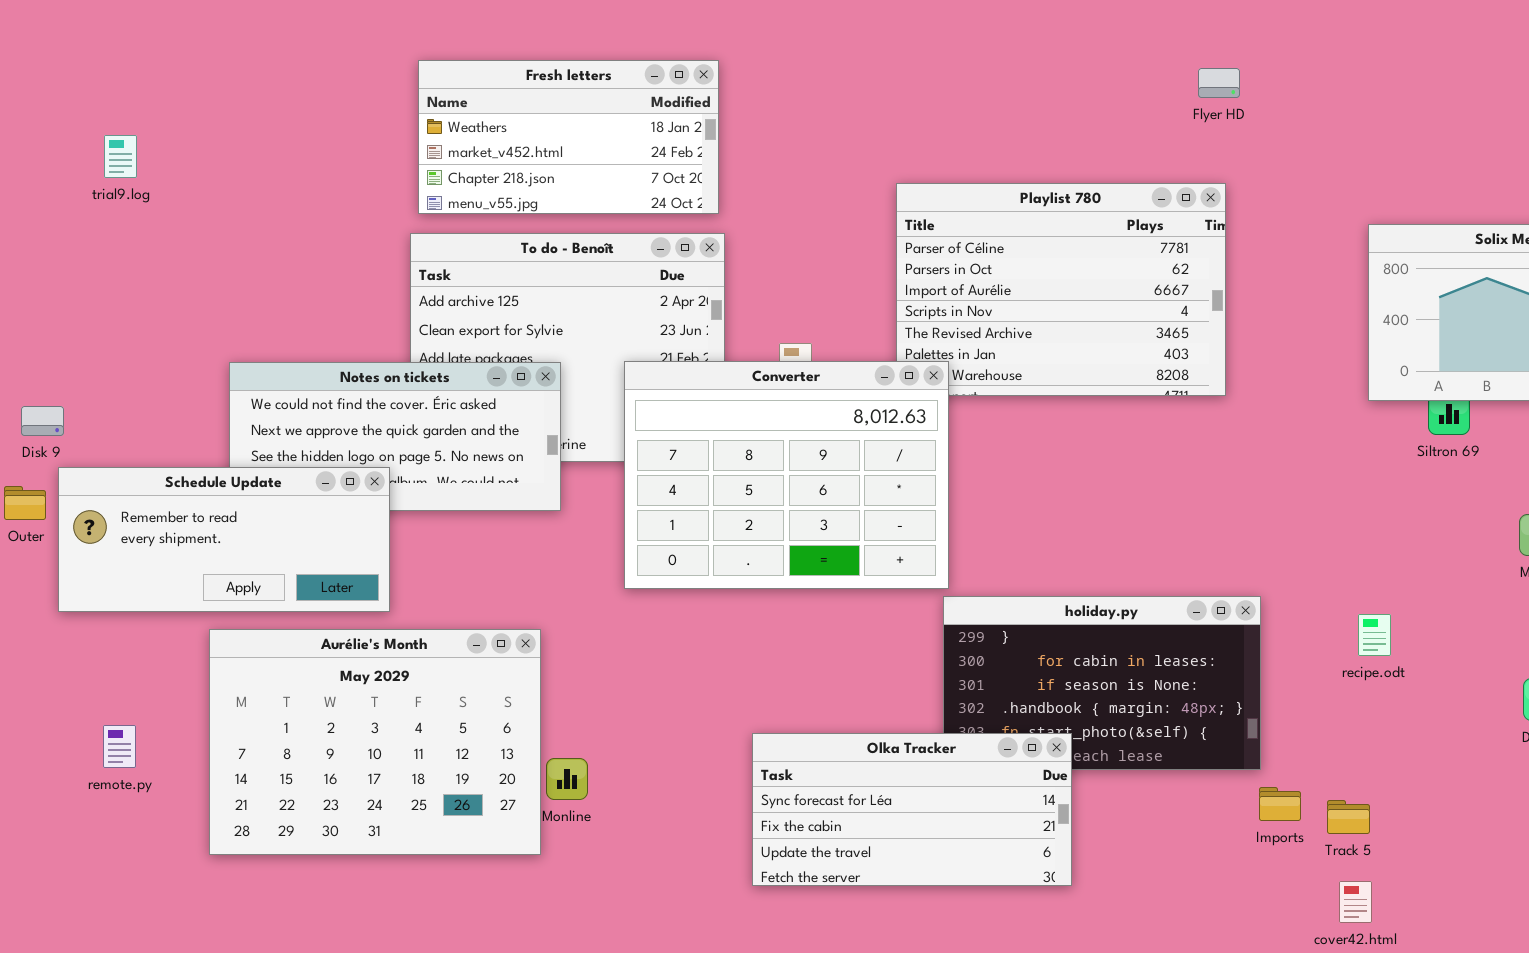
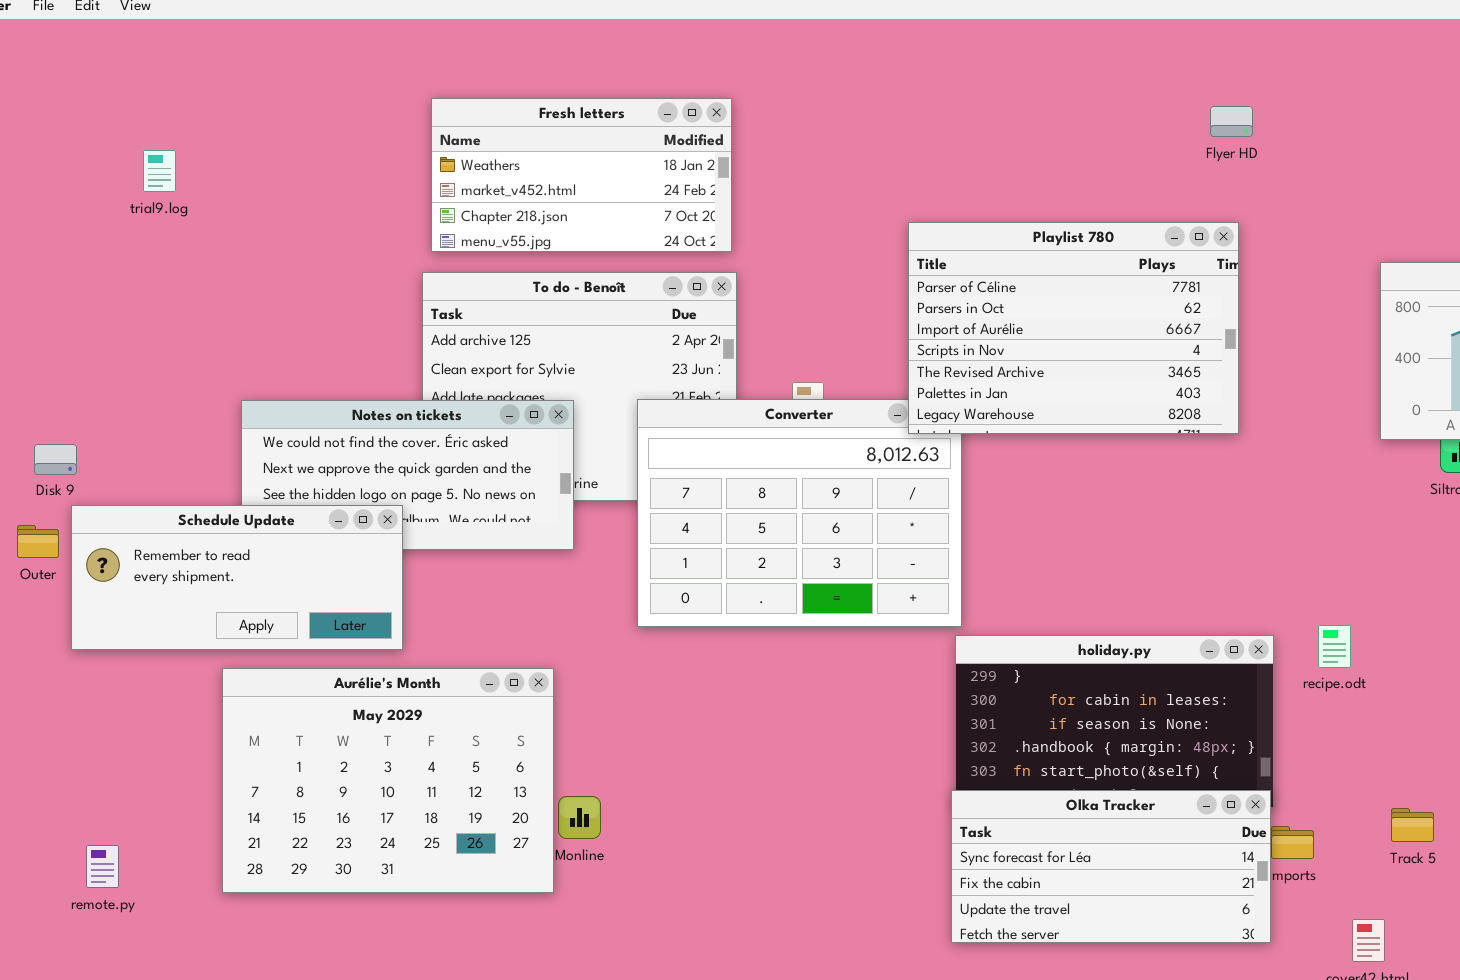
trial9.log: [104,135,137,178] -> [143,150,176,192], moved
Playlist 780: [896,183,1226,396] -> [908,222,1239,434], raised
recipe.odt: [1358,614,1391,656] -> [1318,625,1351,668], moved
remote.py: [103,725,136,768] -> [86,845,119,888], moved
Olka Tracker: [752,733,1072,886] -> [951,790,1271,943], moved
Track 5: [1327,800,1370,834] -> [1391,808,1434,842], moved

